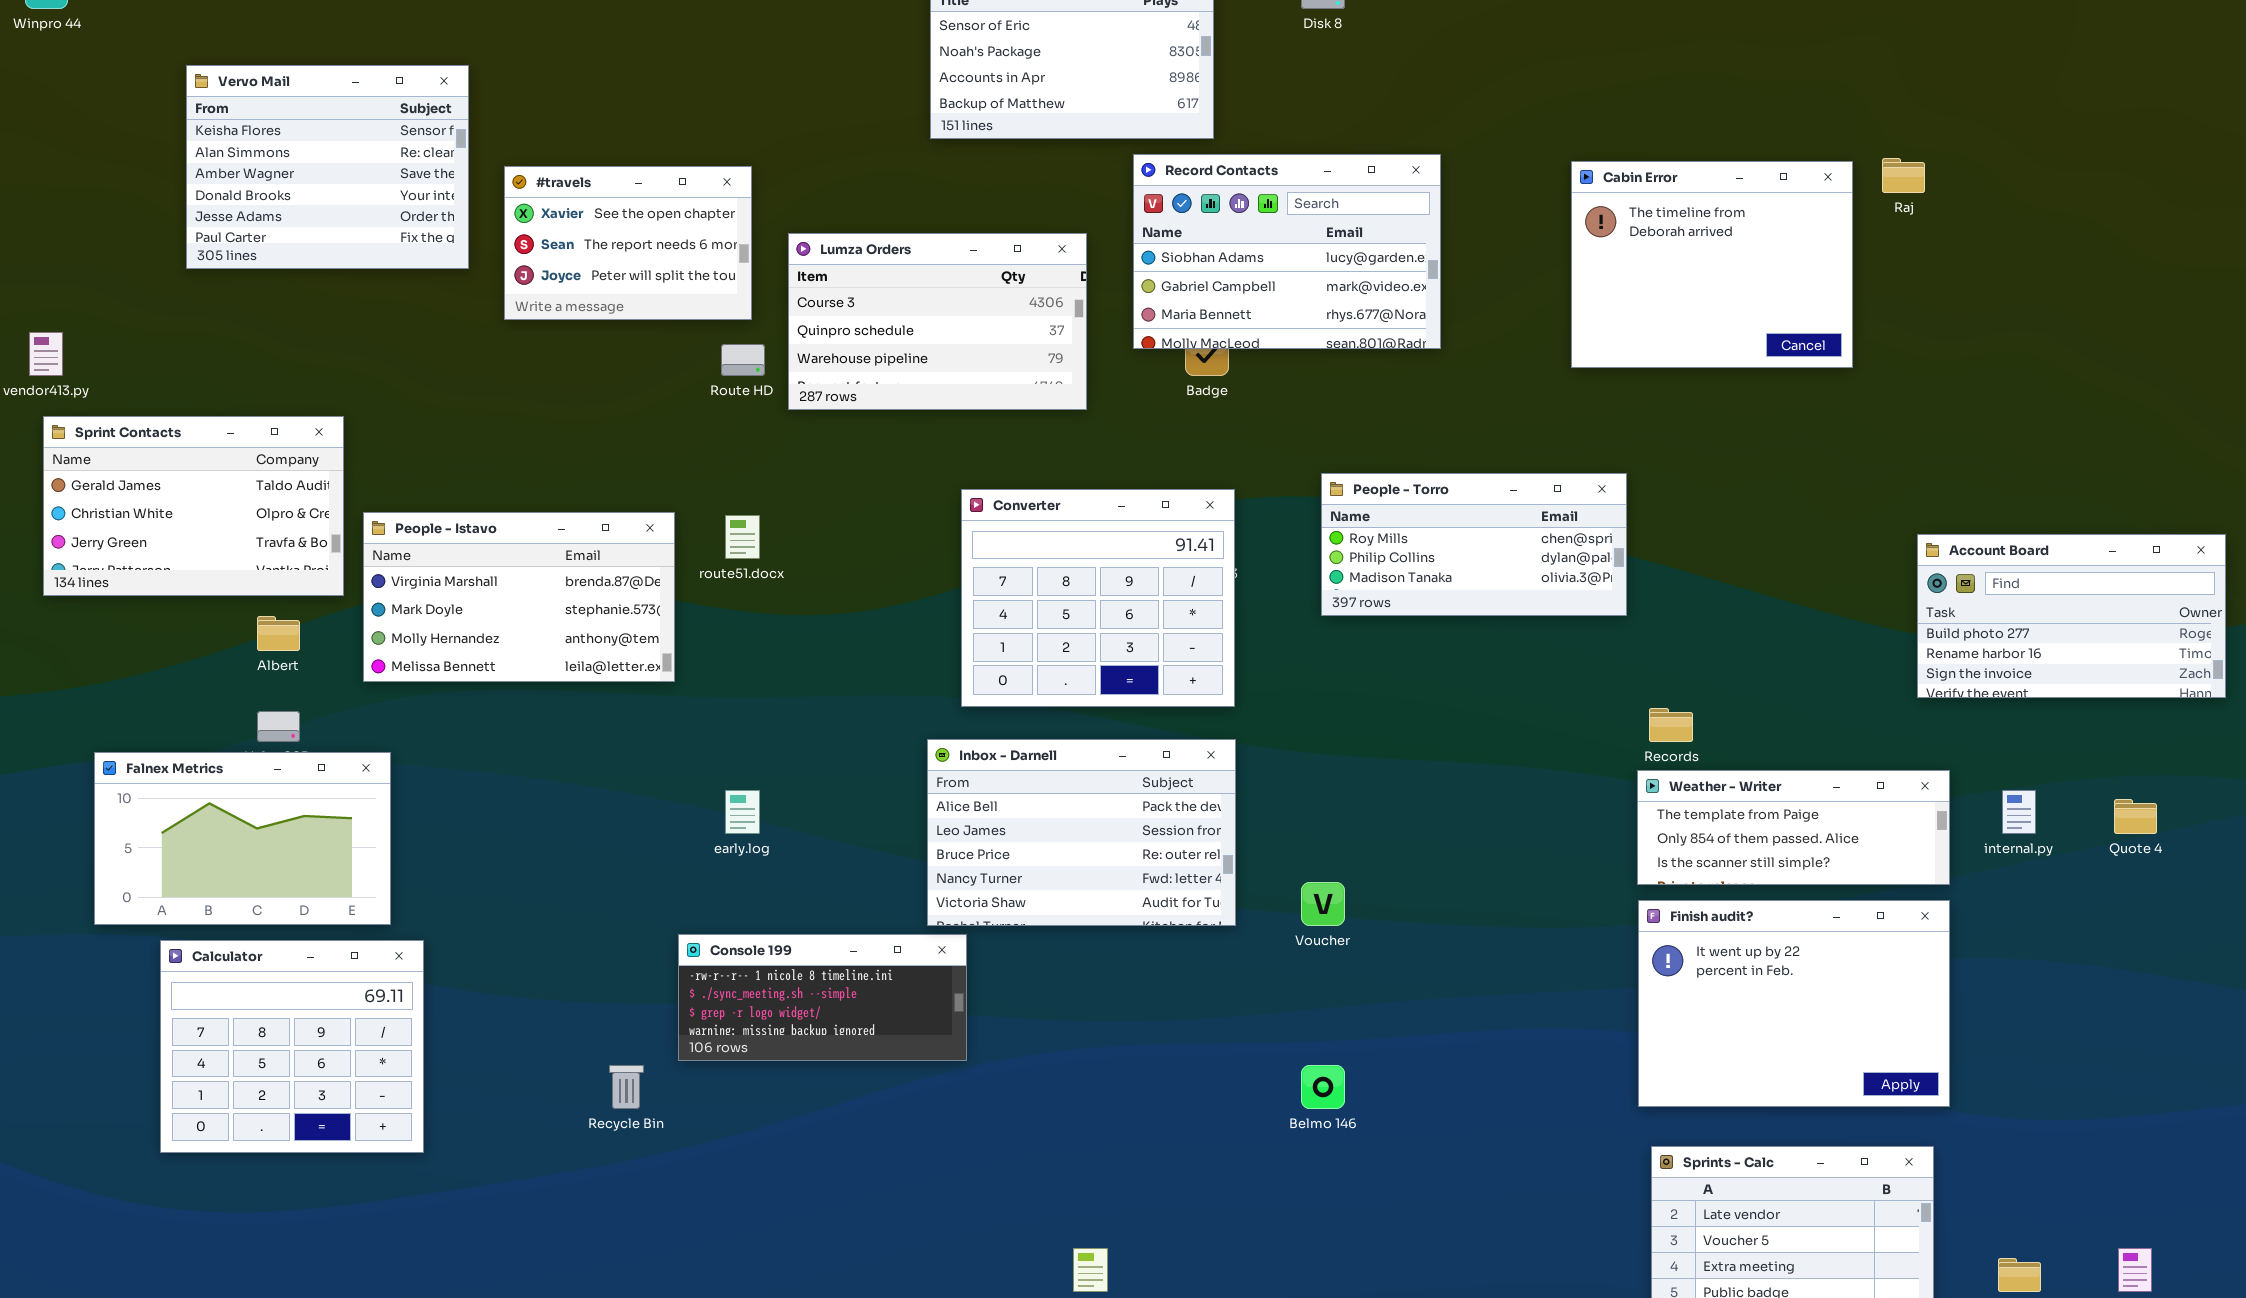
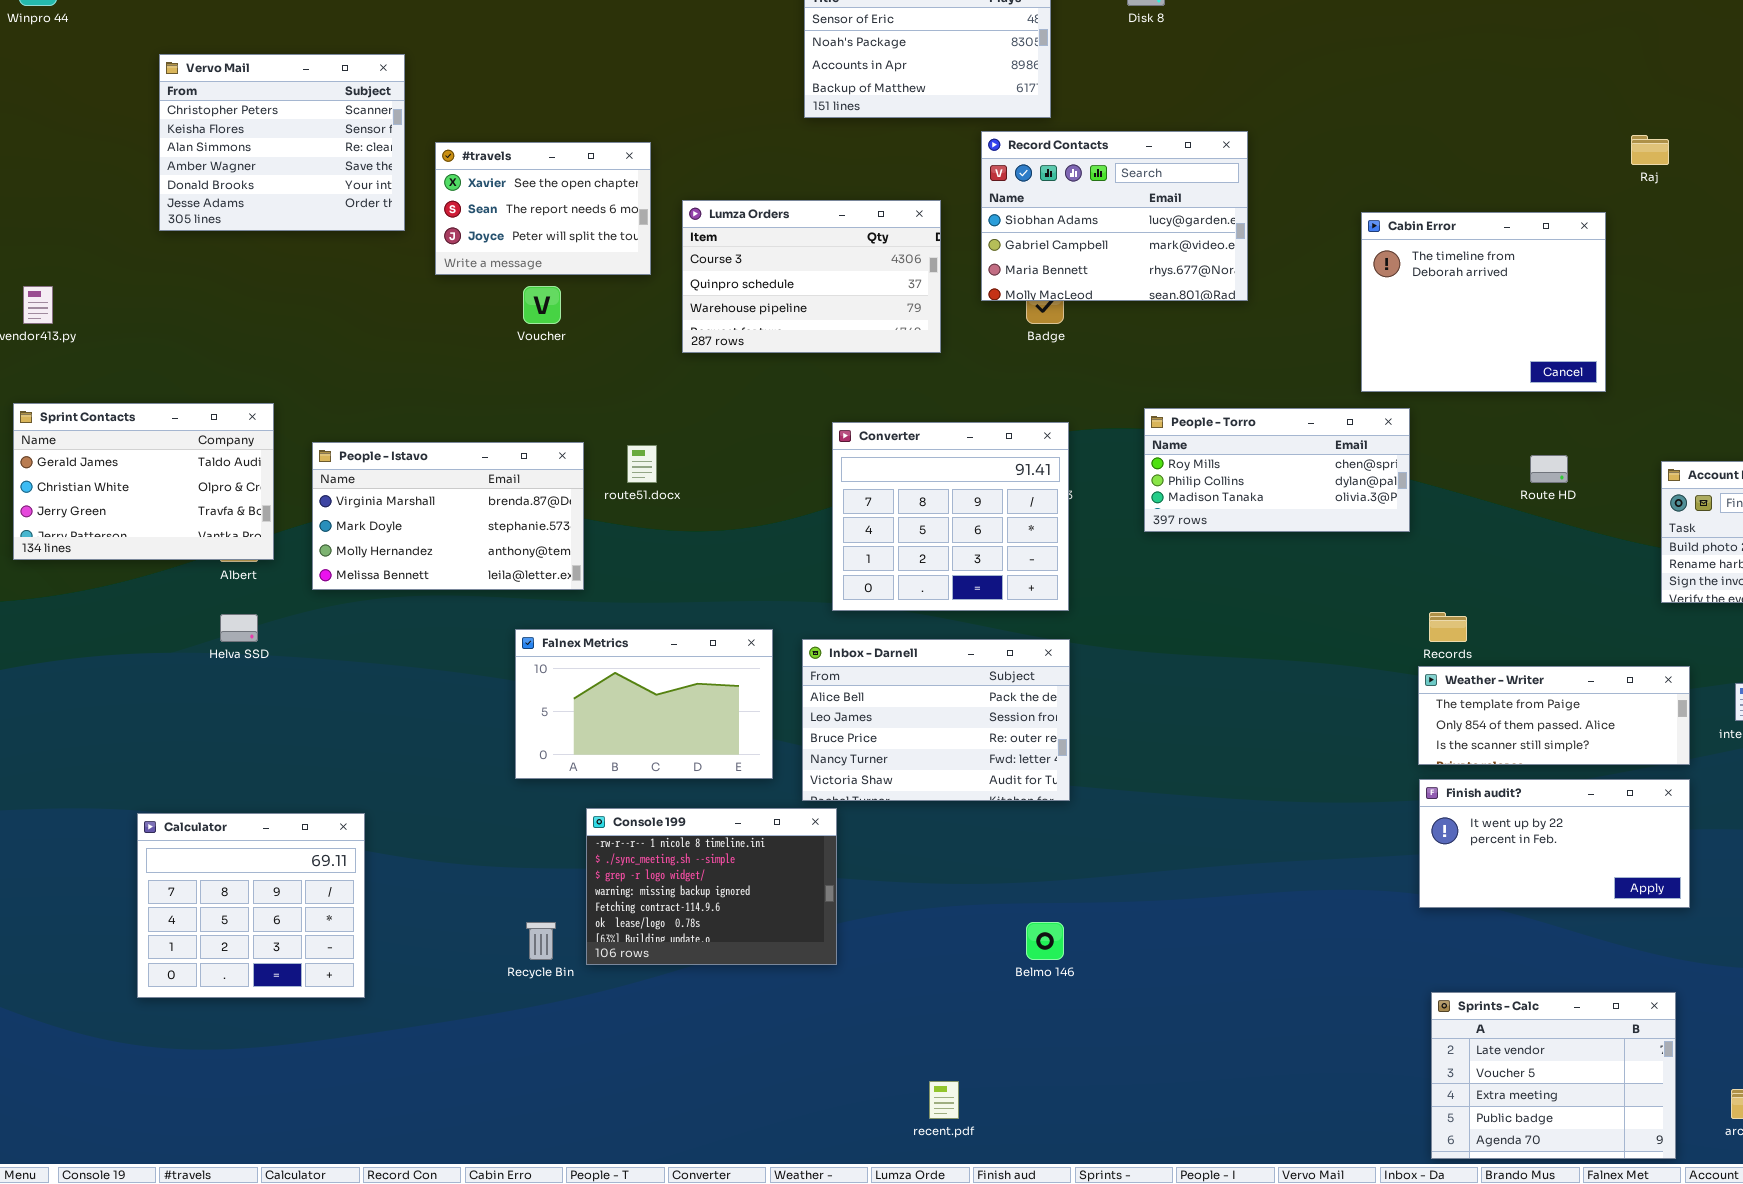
Vervo Mail: [186,65,469,269] -> [159,54,405,231], scrolled up 1 row
Cabin Error: [1571,161,1853,368] -> [1361,212,1606,392], moved
Route HD: [721,344,765,376] -> [1530,455,1568,483], moved
Sprint Contacts: [43,416,344,596] -> [13,403,274,560], moved
Falnex Metrics: [94,752,391,925] -> [515,629,773,779], moved
Voucher: [1301,882,1345,926] -> [523,286,561,324], moved
Finish audit?: [1638,900,1950,1107] -> [1419,779,1690,908], resized
Console 199: [678,934,967,1061] -> [586,808,837,965], resized
Belmo 146: [1301,1065,1345,1109] -> [1026,922,1064,960], moved

